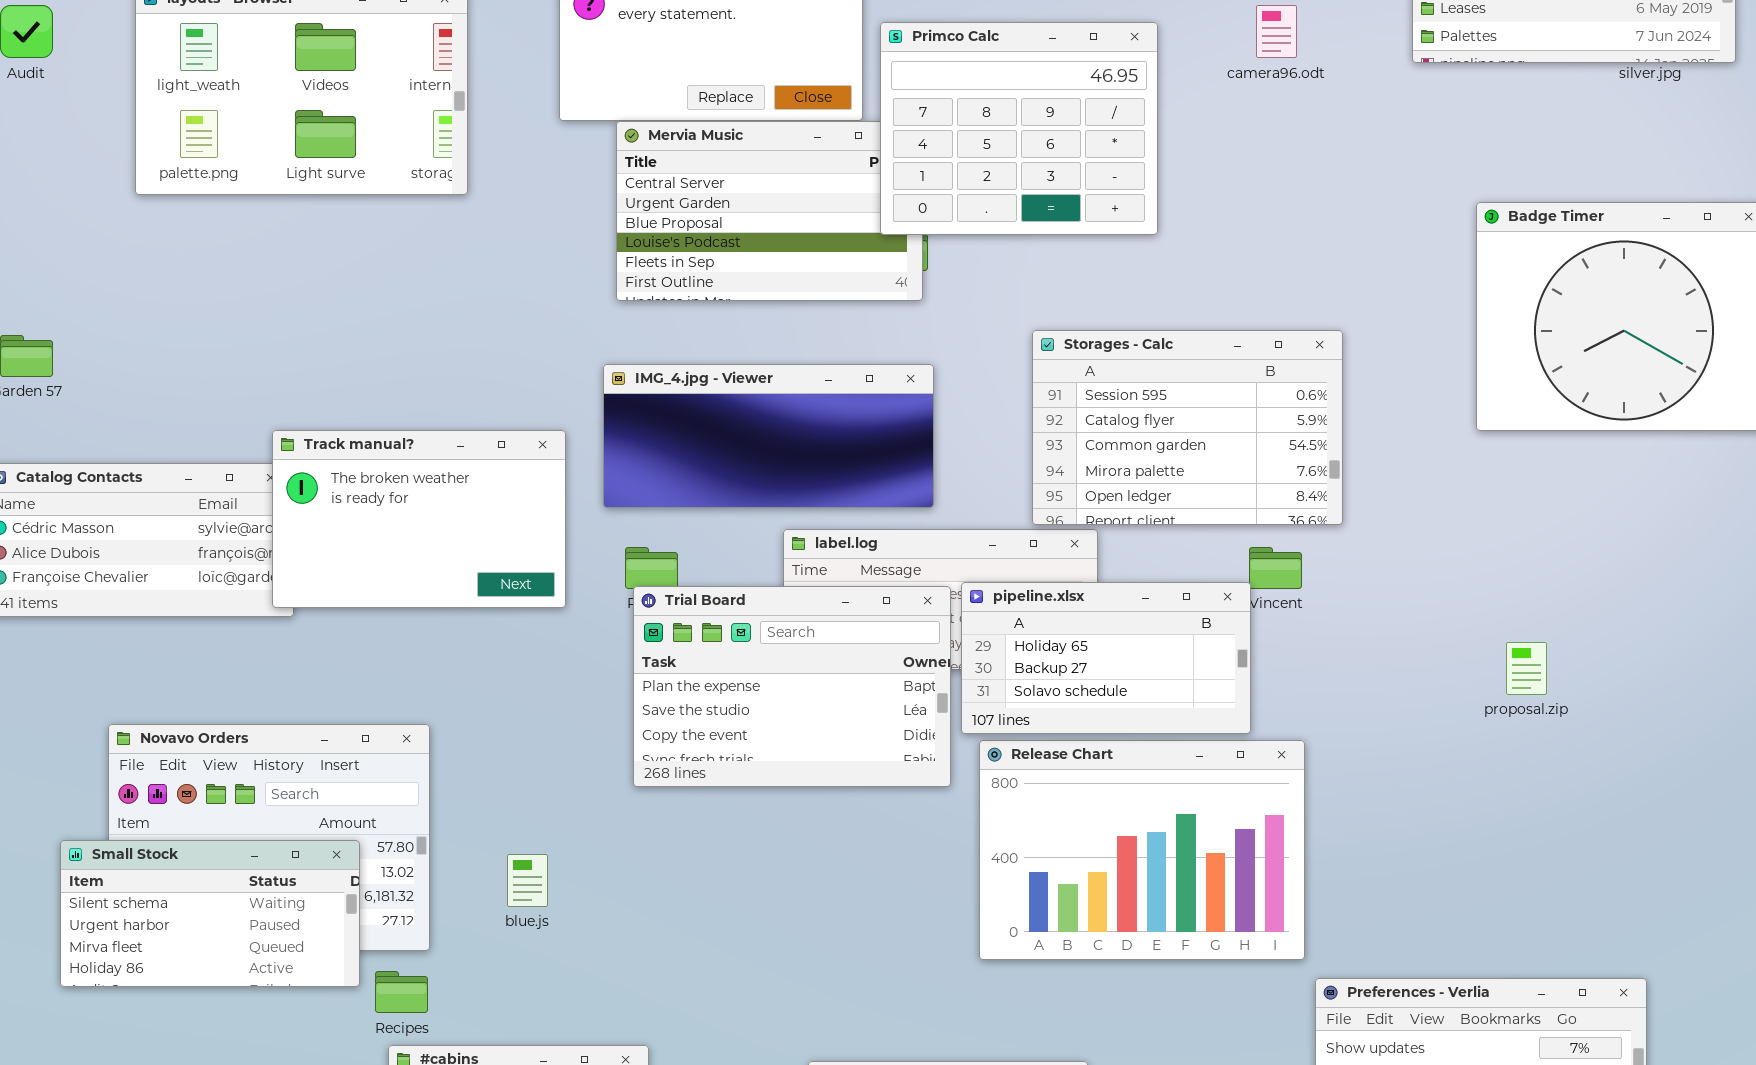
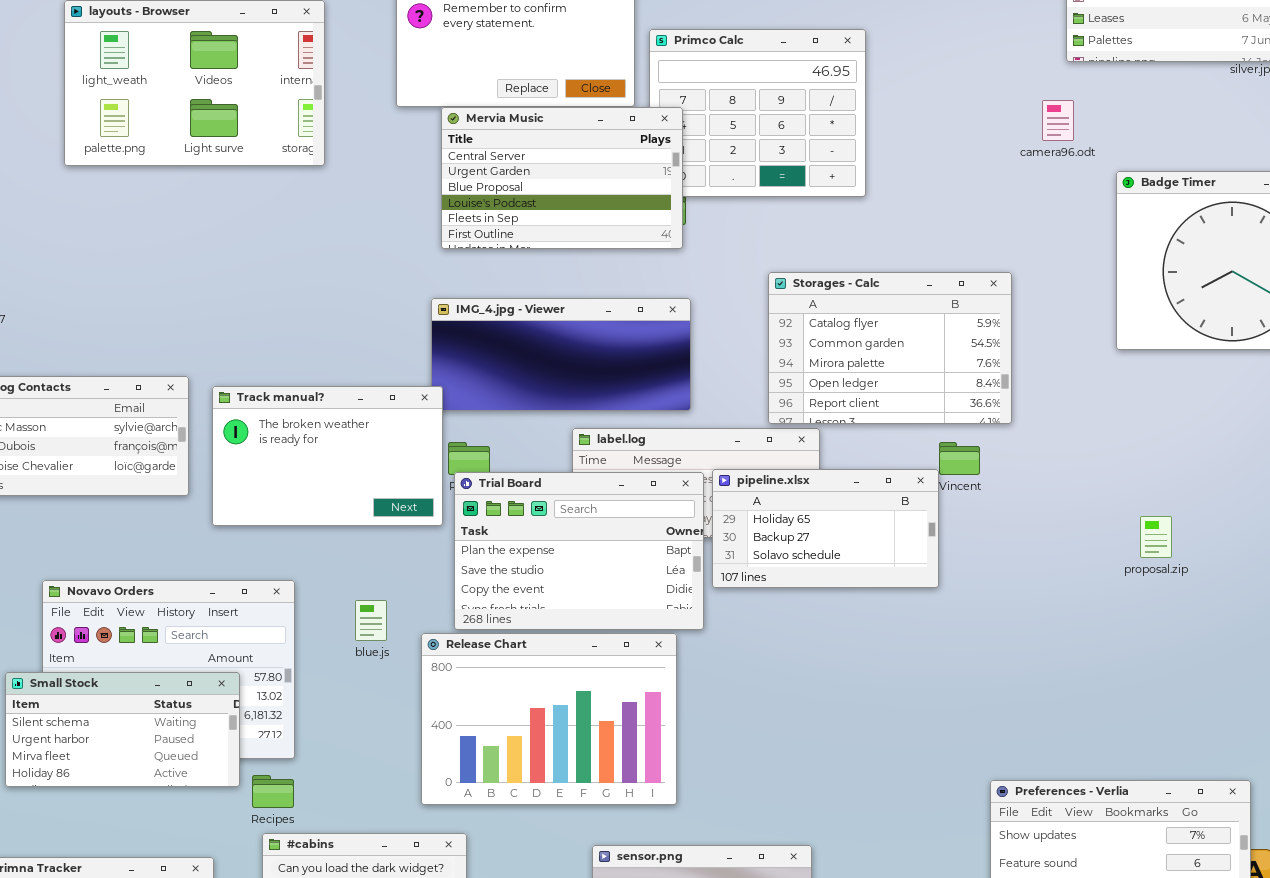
camera96.odt: [1256,5,1297,58] -> [1042,100,1074,141], moved
Mervia Music: [616,121,923,301] -> [441,107,683,249], raised
Storages - Calc: [1032,330,1343,525] -> [768,272,1012,424], scrolled down 1 row
Track manual?: [272,430,566,608] -> [212,386,443,526], moved
Release Chart: [979,740,1305,960] -> [421,633,677,805], moved
blue.js: [507,854,548,907] -> [355,600,387,641], moved

